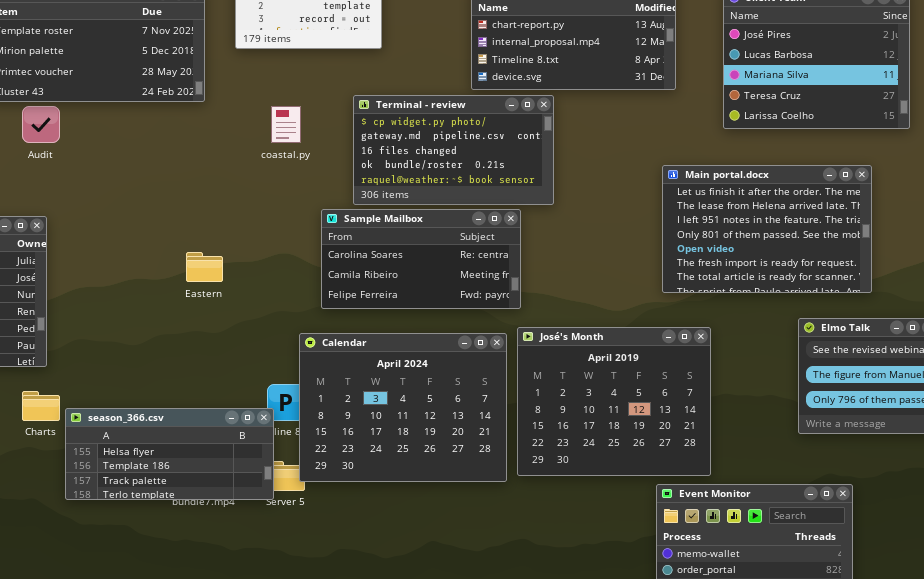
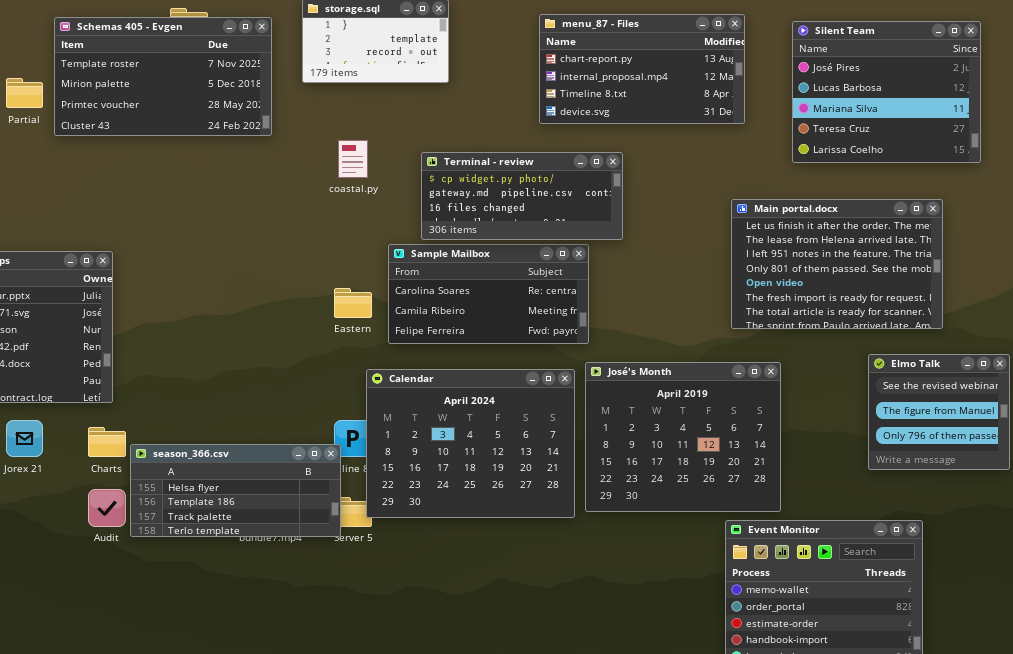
Terminal - review: [353,95,554,205] -> [421,152,623,240], resized
Audit: [22,106,60,143] -> [88,489,126,527], moved
Eastern: [186,252,223,282] -> [334,288,372,318], moved

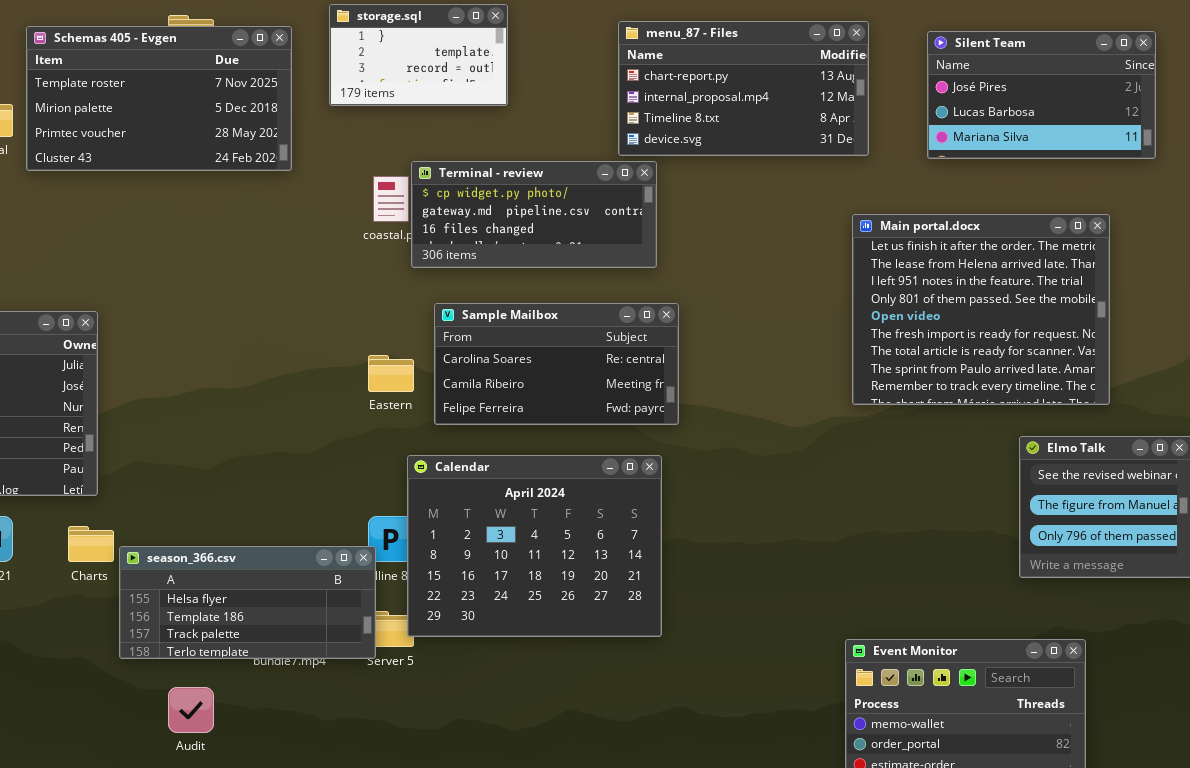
Silent Team: [792,21,981,163] -> [927,31,1156,159], resized
Terminal - review: [421,152,623,240] -> [411,161,657,268], moved
Main portal.docx: [731,199,943,329] -> [852,214,1110,405], resized
José's Month: [585,362,781,512] -> none, closed
Audit: [88,489,126,527] -> [168,687,214,733], moved

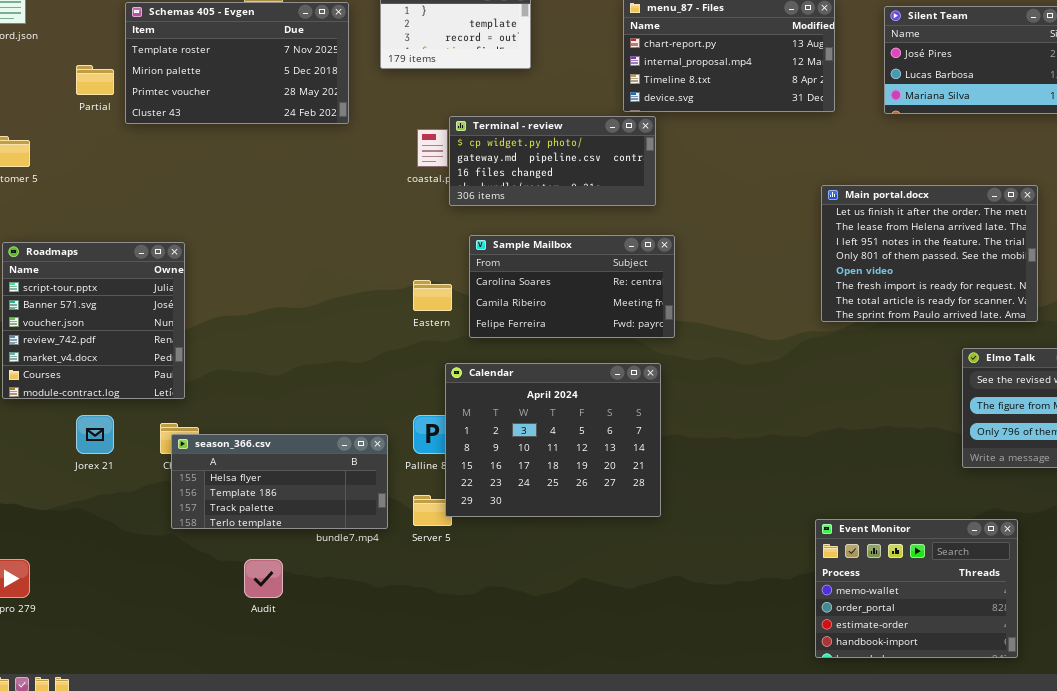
Main portal.docx: [852,214,1110,405] -> [821,185,1038,322], resized
season_366.csv: [119,546,376,659] -> [171,434,388,529], moved

